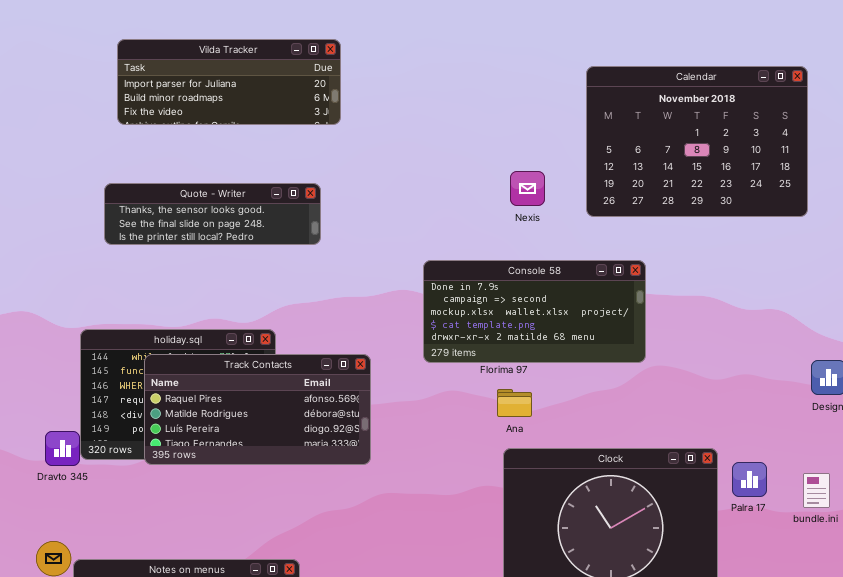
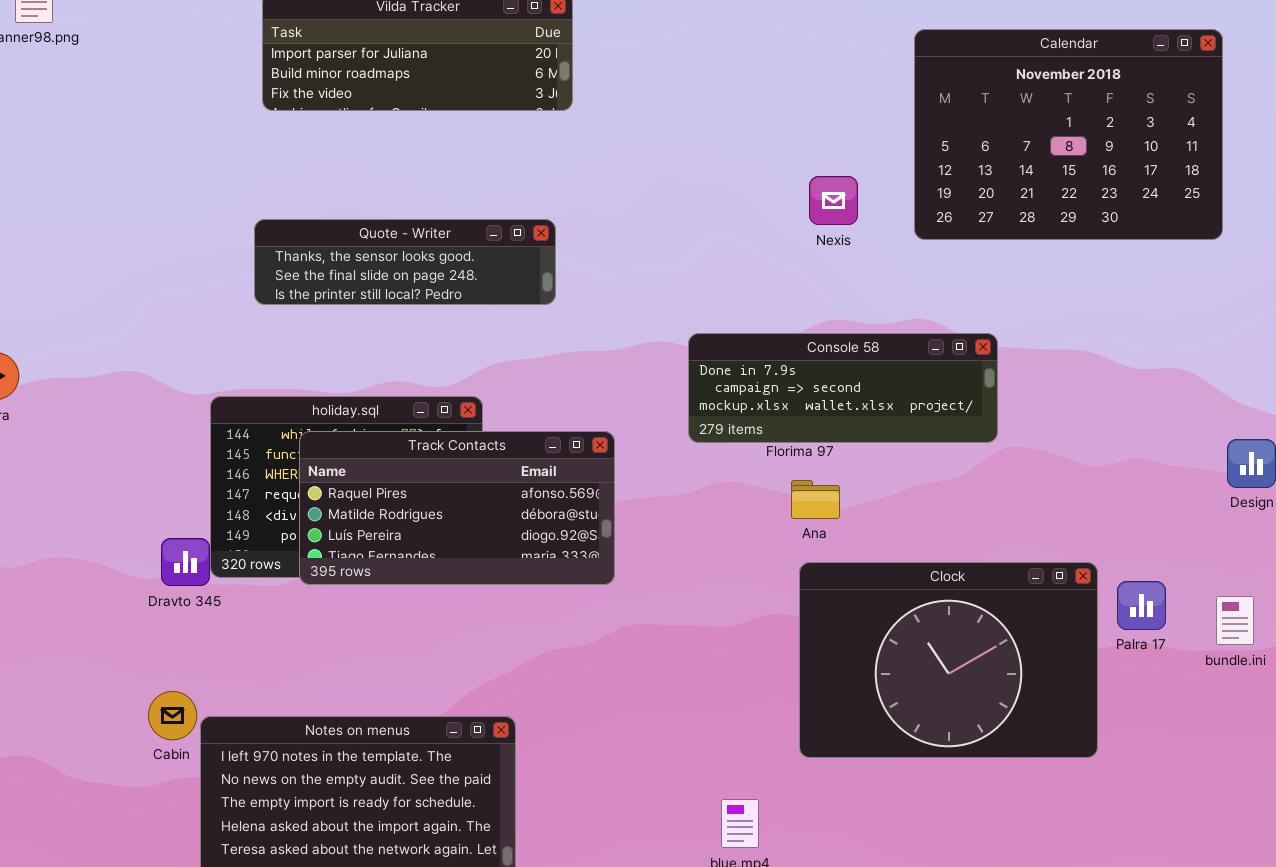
Quote - Writer: [104,183,321,245] -> [254,219,556,305], moved
Console 58: [423,260,646,363] -> [688,333,998,443], resized

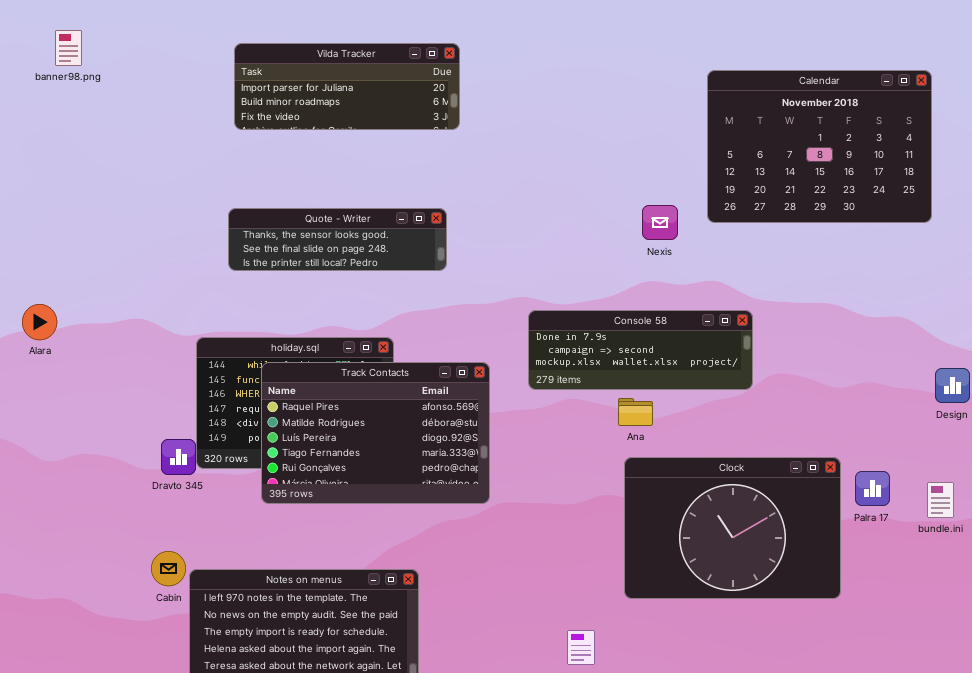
Nexis: [809,176,858,225] -> [642,205,678,240], moved
Console 58: [688,333,998,443] -> [528,310,753,390], moved
Track Contacts: [299,431,615,585] -> [261,362,490,504], resized

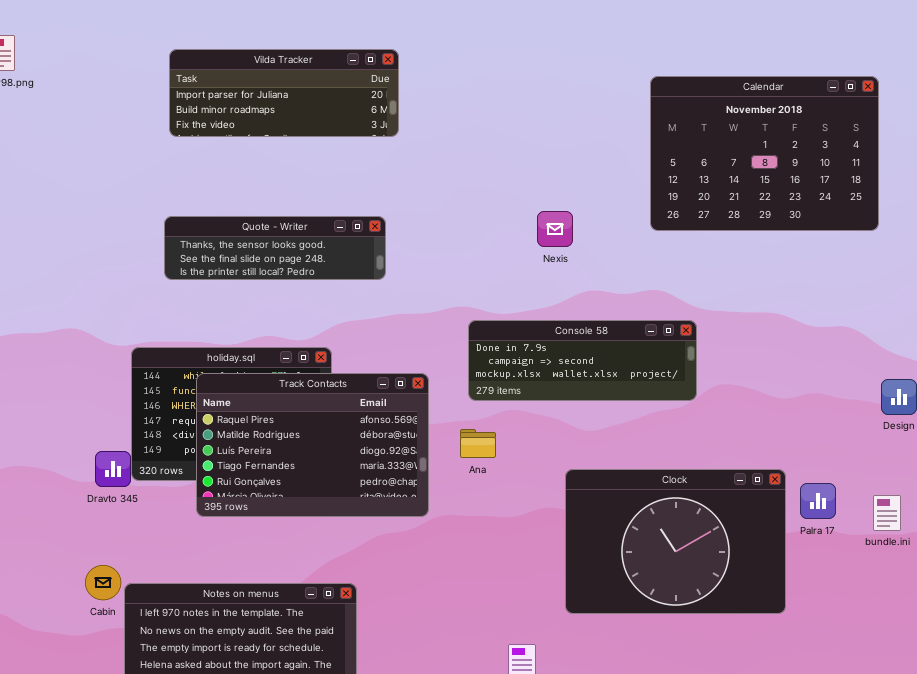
Nexis: [642,205,678,240] -> [537,211,573,247], moved
Ana: [618,398,653,426] -> [460,429,496,458], moved

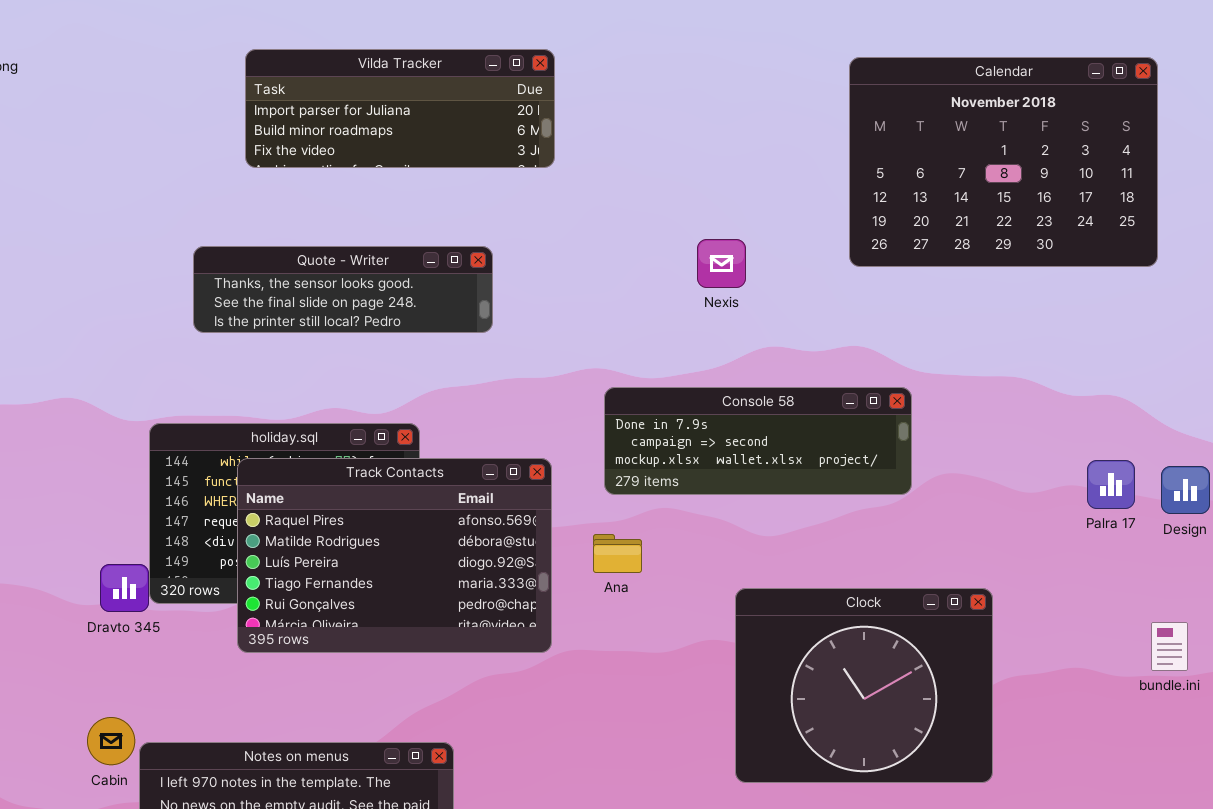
Vilda Tracker: [169,49,399,137] -> [245,49,555,168], moved
Clock: [565,469,786,614] -> [735,588,993,783], resized
Palra 17: [800,483,836,519] -> [1087,460,1135,509], moved

